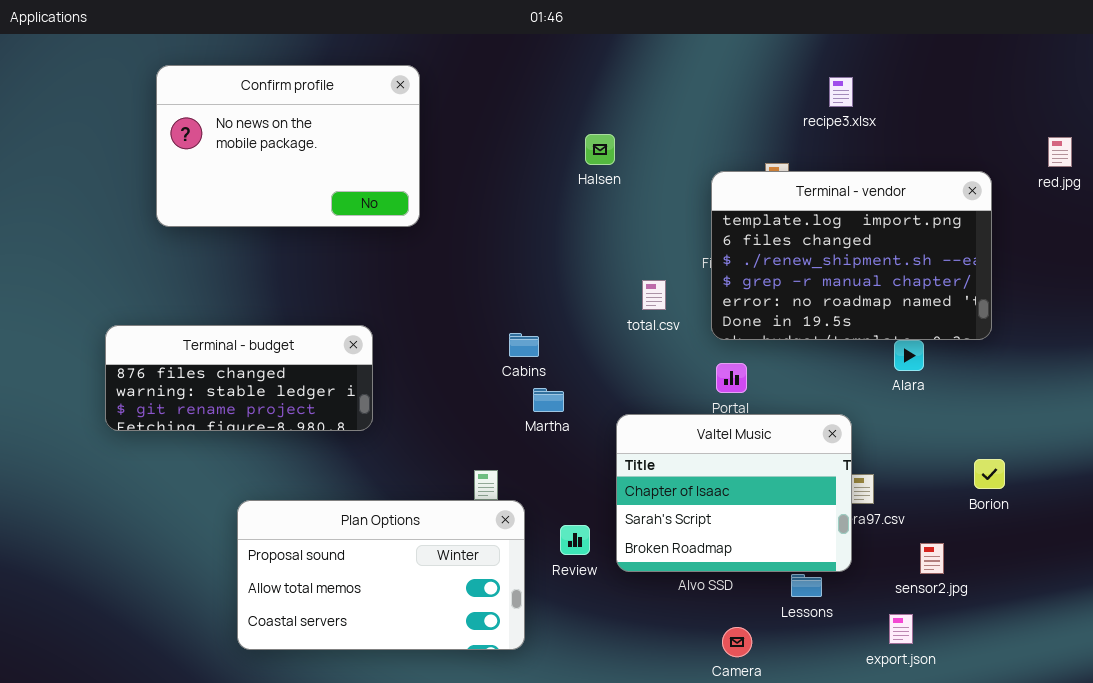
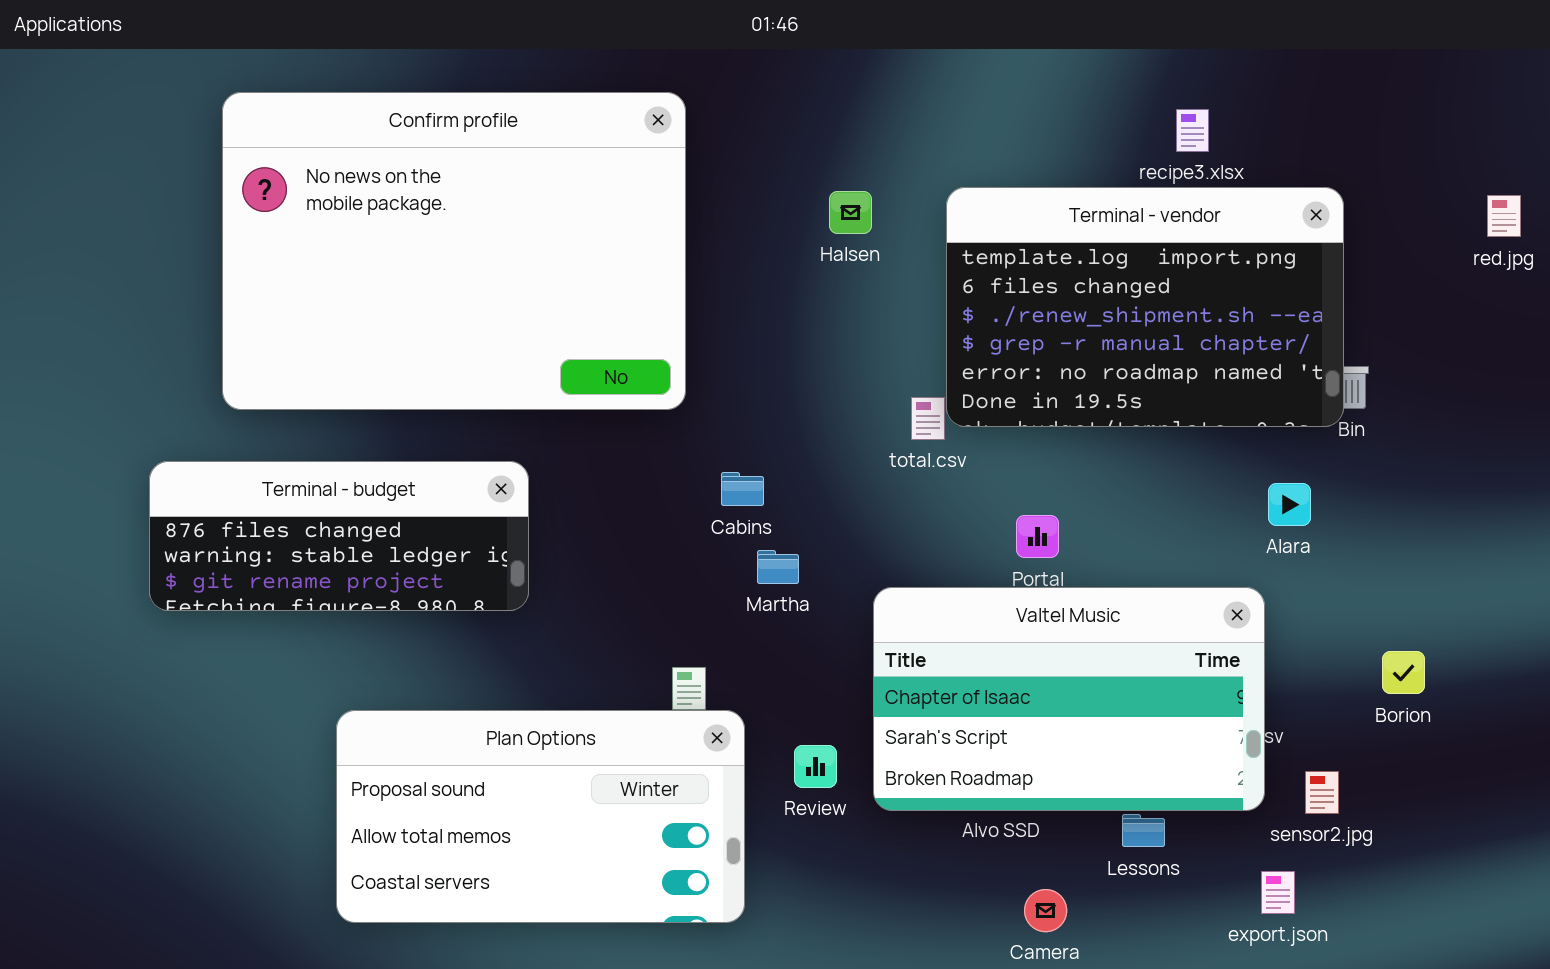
Confirm profile: [156,65,420,227] -> [222,92,686,410], resized
Terminal - vendor: [711,171,992,340] -> [946,187,1344,427], moved
Valtel Music: [616,414,852,572] -> [873,587,1265,811], resized

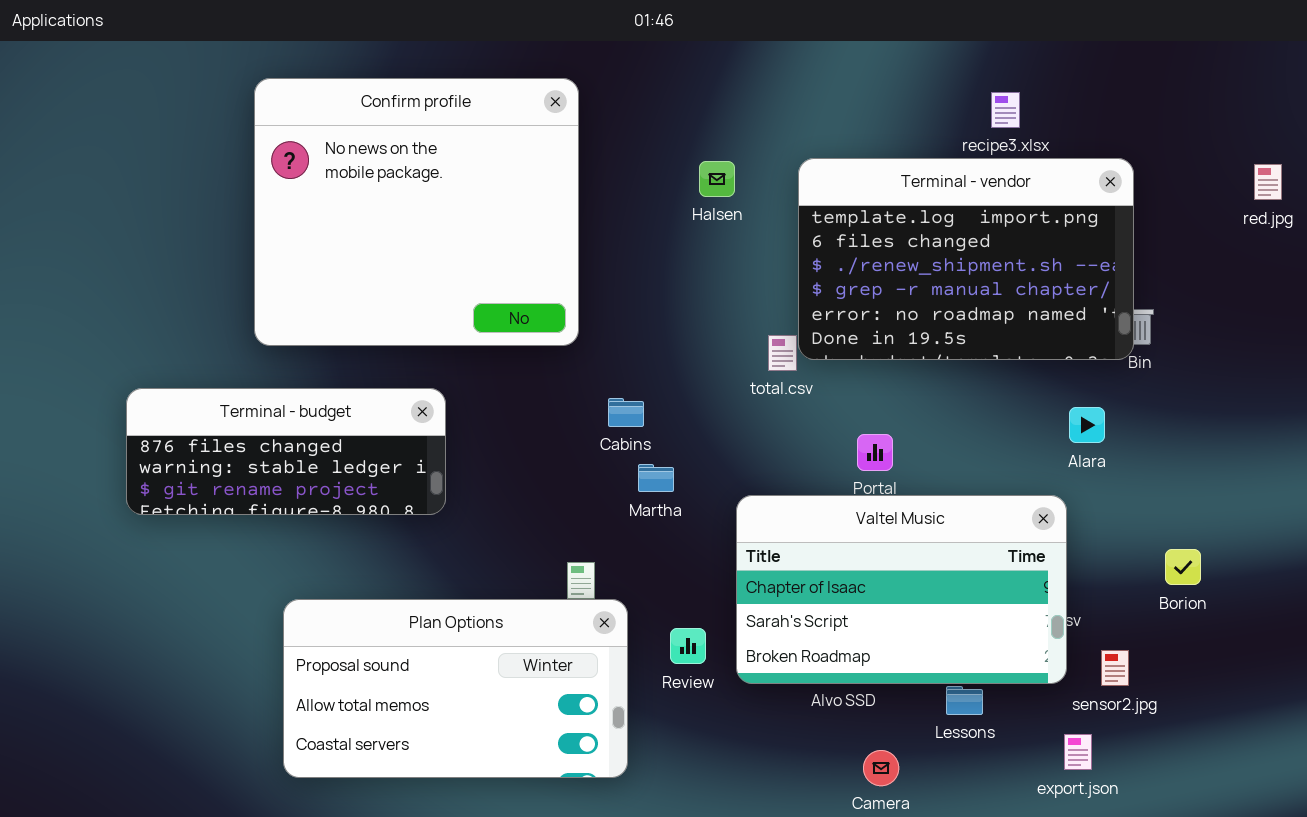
Confirm profile: [222,92,686,410] -> [254,78,579,346], resized

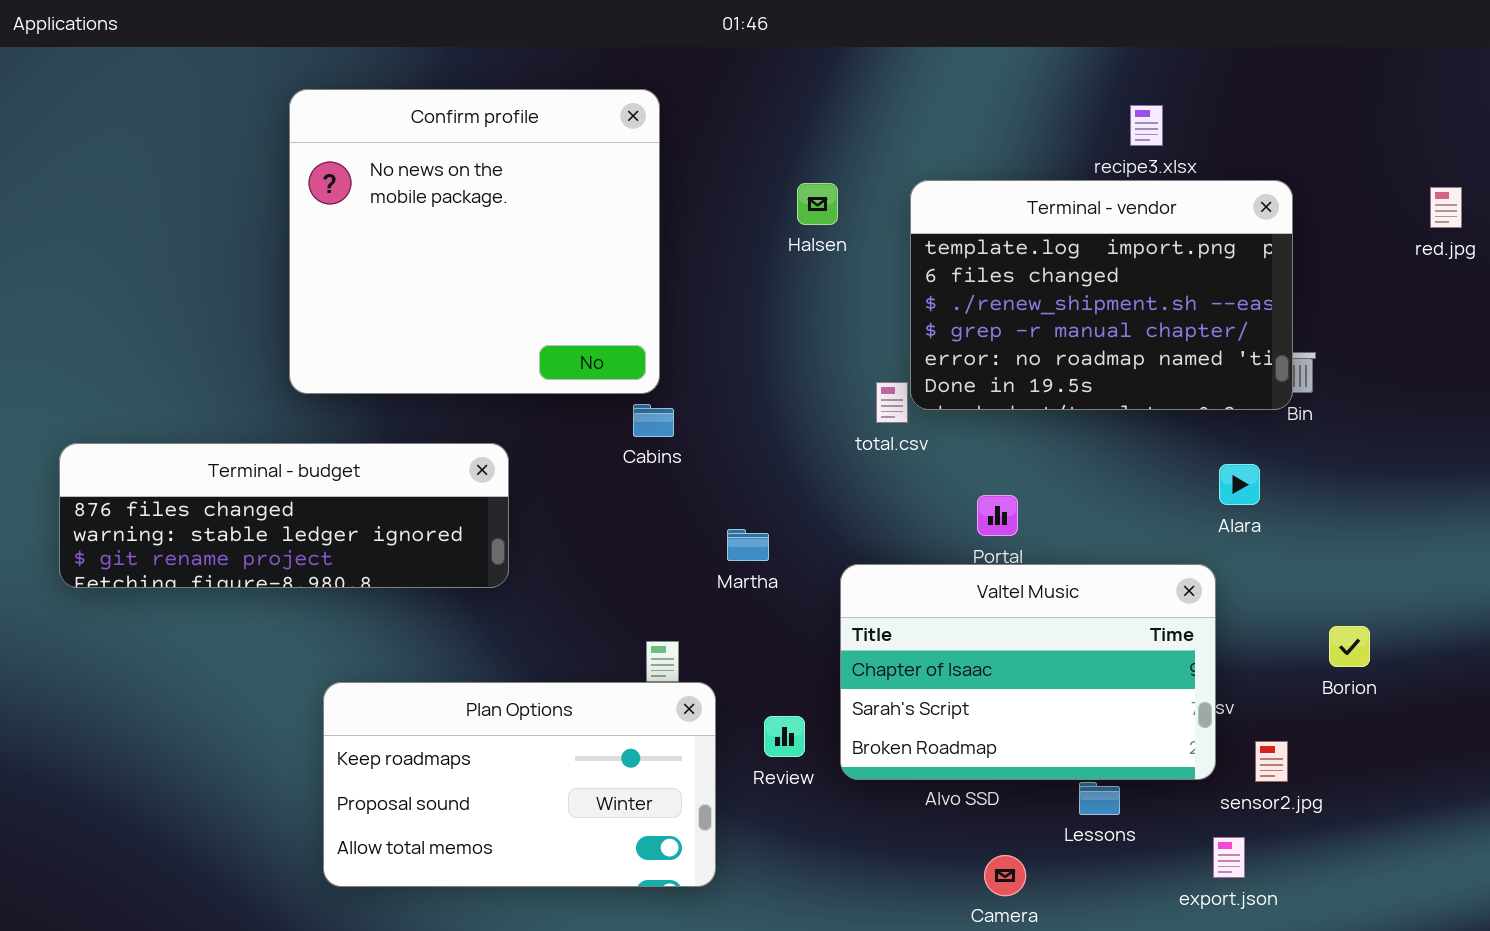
Terminal - budget: [126,388,446,515] -> [59,443,509,588], resized
Cabins: [608,398,644,427] -> [633,404,674,437], moved
Plan Options: [283,599,628,778] -> [323,682,716,887], scrolled up 1 row

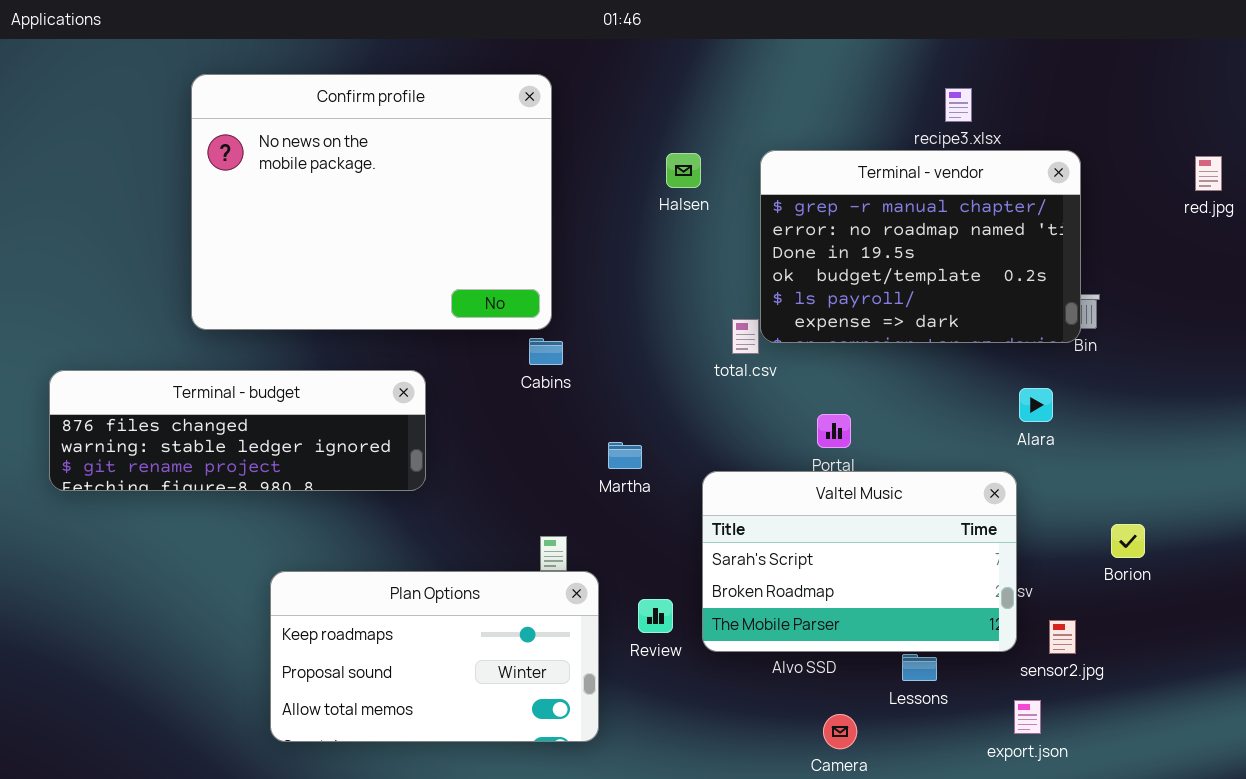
Confirm profile: [289,89,660,394] -> [191,74,552,330], resized
Terminal - vendor: [910,180,1293,410] -> [760,150,1081,343], scrolled down 3 rows
Valtel Music: [840,564,1216,780] -> [702,471,1017,652], scrolled down 1 row

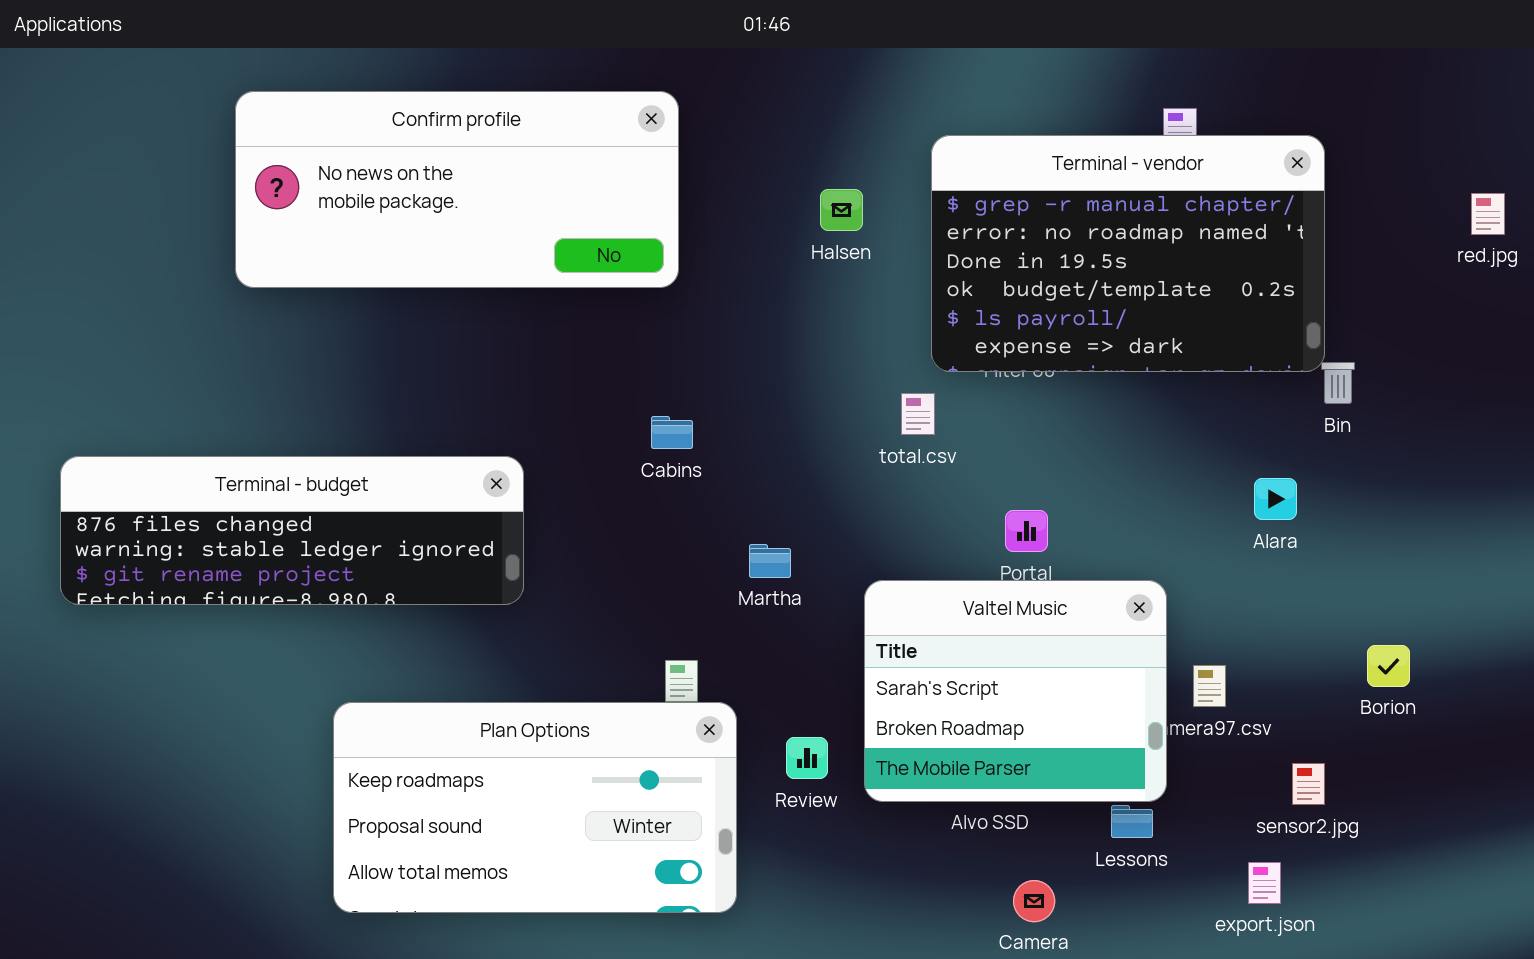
Confirm profile: [191,74,552,330] -> [235,91,679,288], resized
Terminal - vendor: [760,150,1081,343] -> [931,135,1325,372], moved
Valtel Music: [702,471,1017,652] -> [864,580,1167,802], resized

